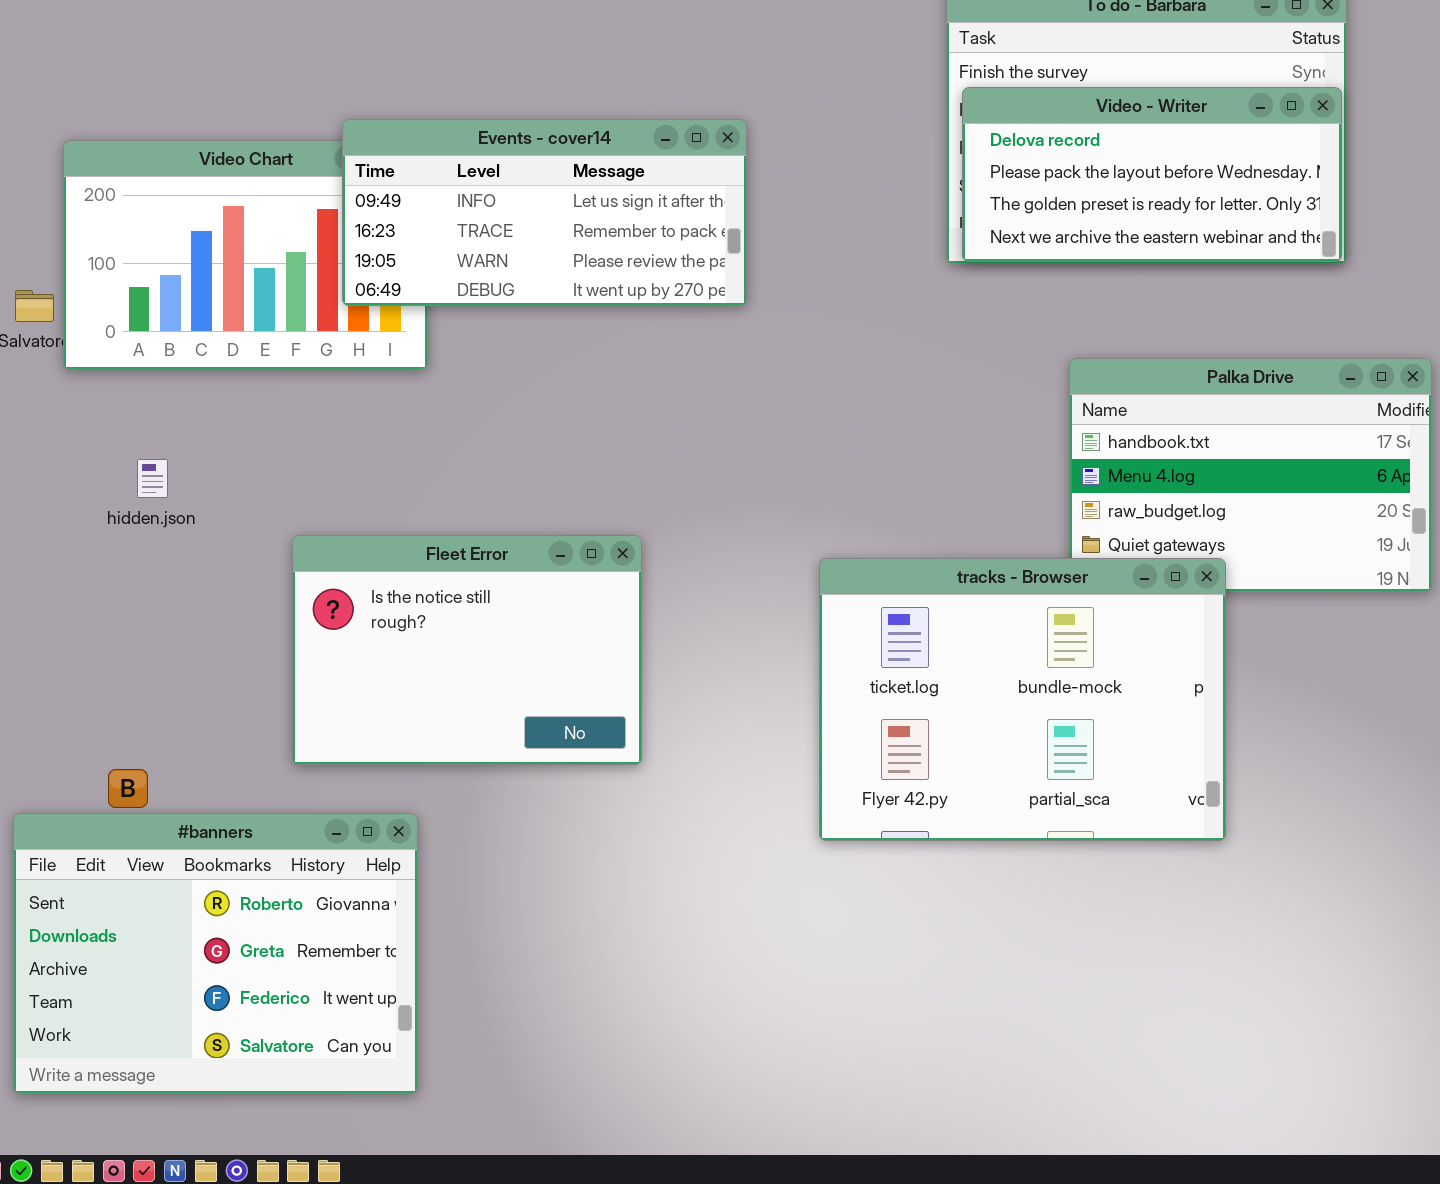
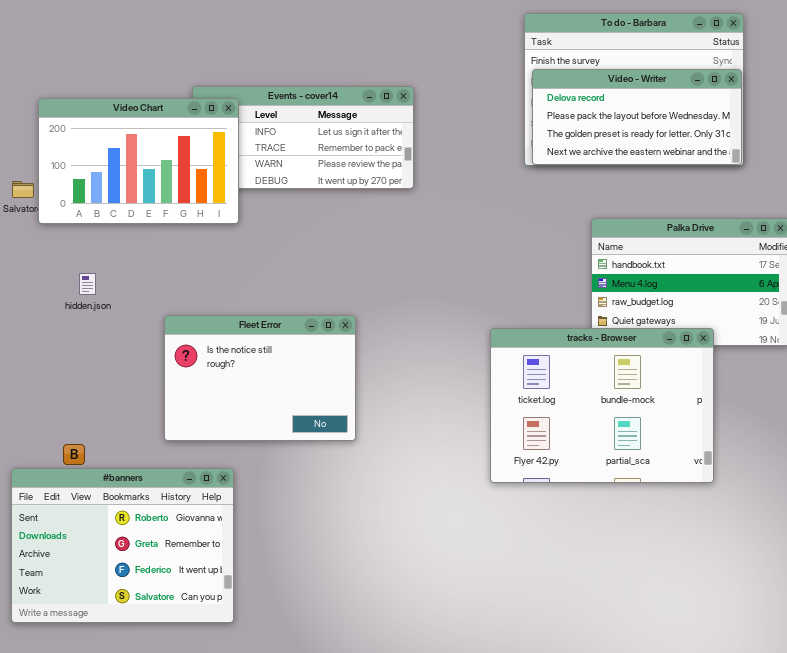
Video Chart: [63,140,428,370] -> [38,98,239,224], raised
tracks - Browser: [819,558,1226,841] -> [490,328,714,483], moved

